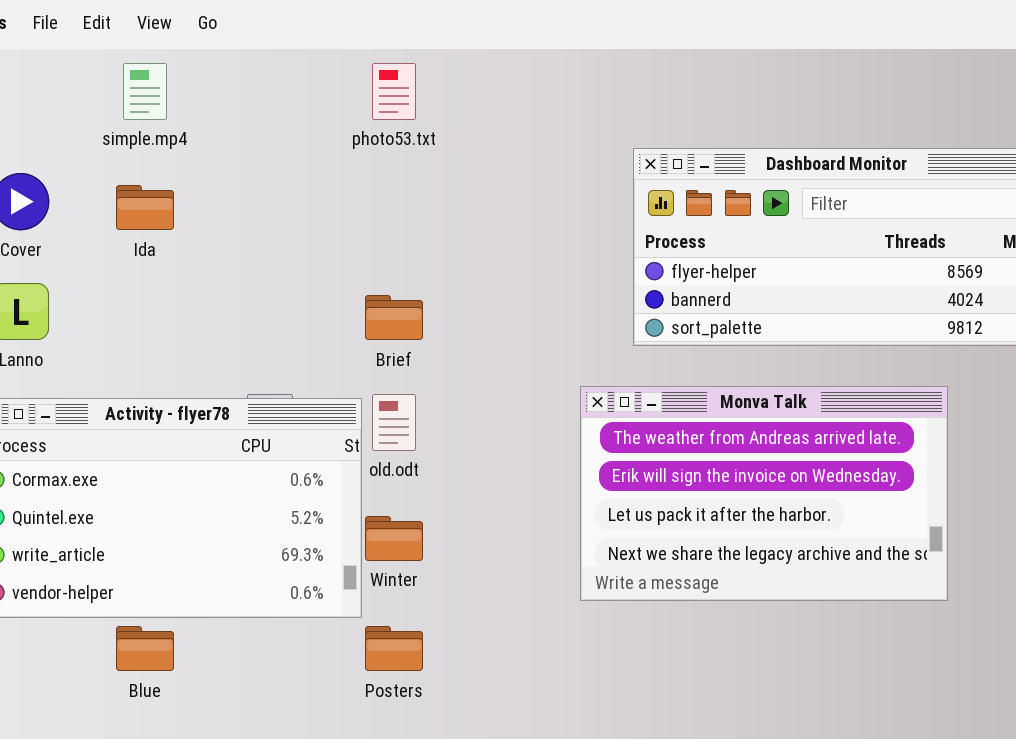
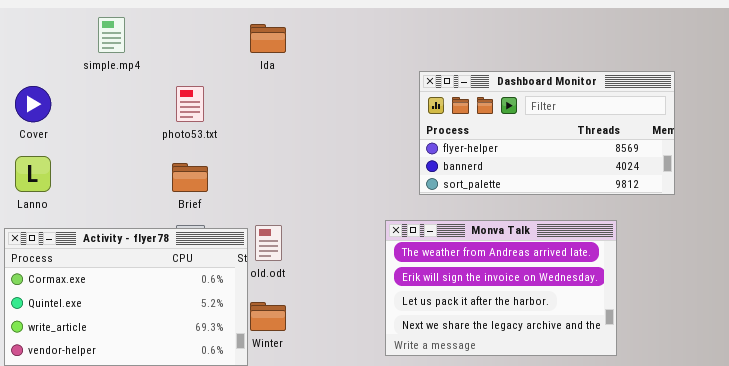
photo53.txt: [372,63,416,120] -> [176,86,204,122], moved
Ida: [116,185,174,230] -> [250,24,286,53], moved
Brief: [365,295,423,340] -> [172,163,208,192], moved

